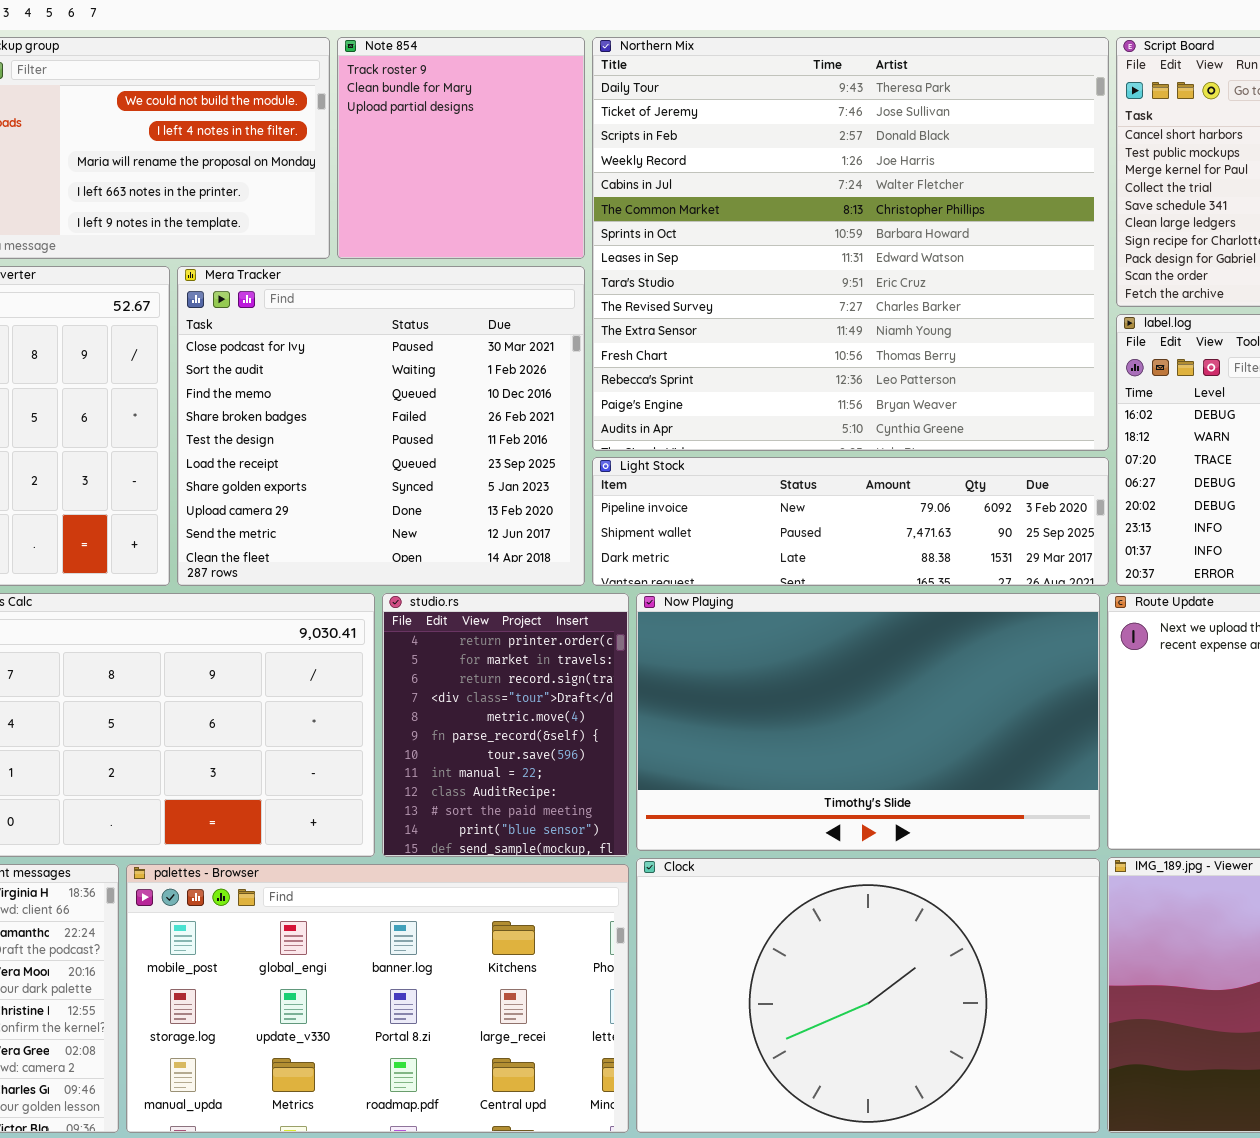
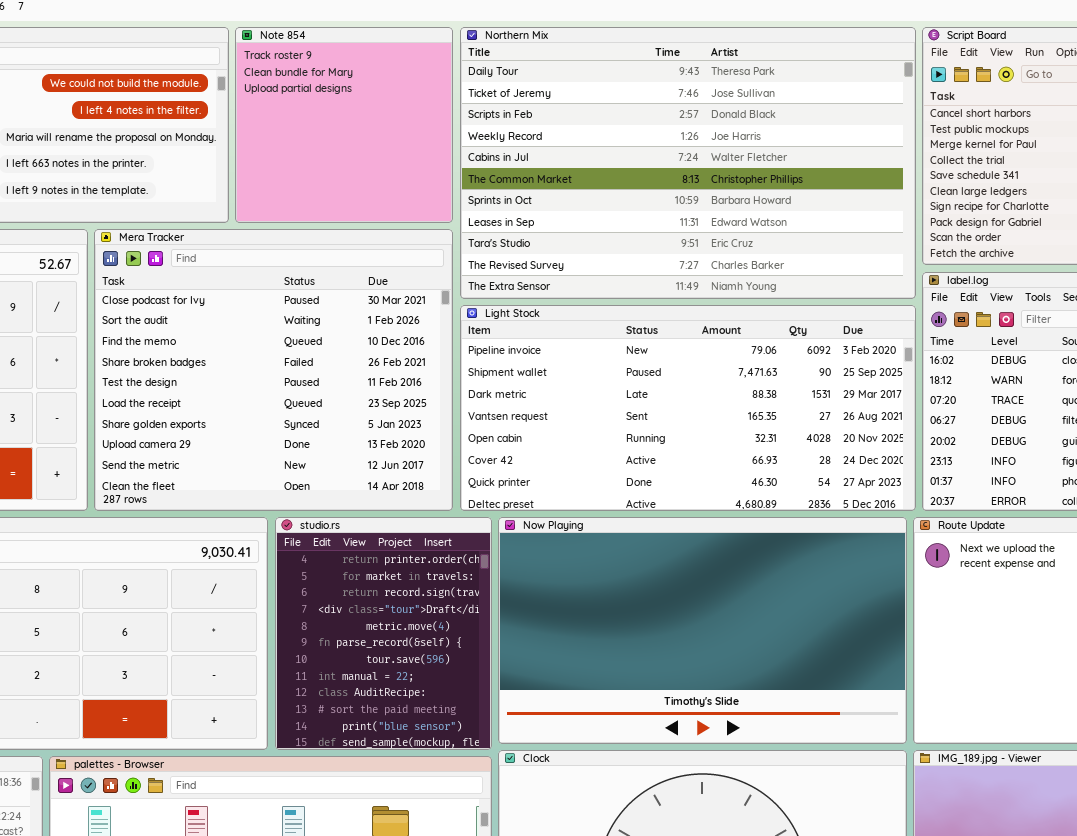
Northern Mix: [592,37,1109,451] -> [460,27,916,299], resized
Light Stock: [592,457,1109,586] -> [460,305,916,511], resized

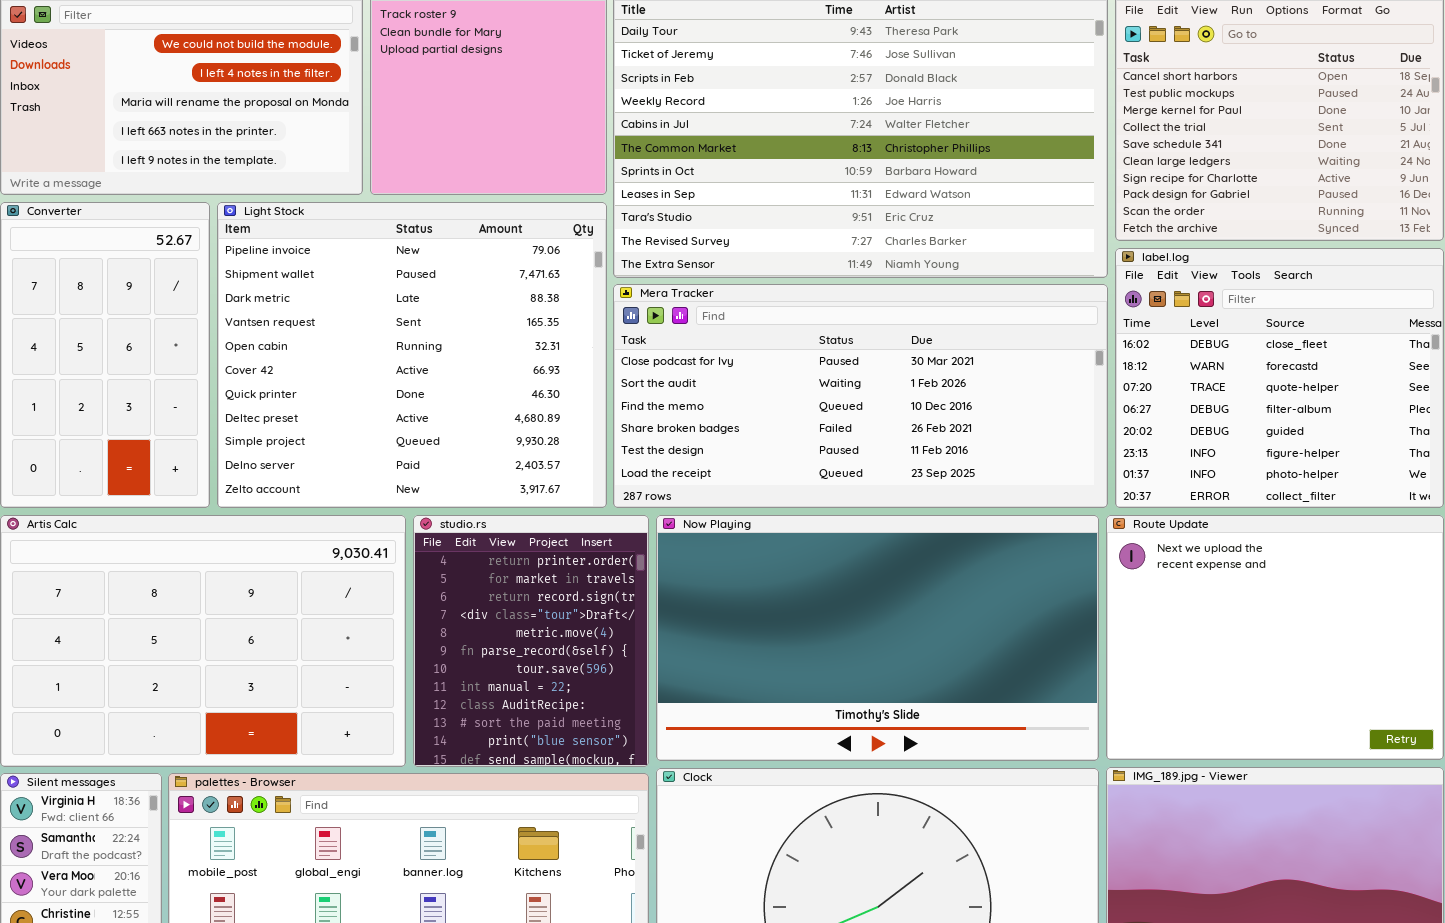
Mera Tracker: [94,229,453,511] -> [613,284,1108,508], moved, resized
Light Stock: [460,305,916,511] -> [217,202,607,508], moved, resized

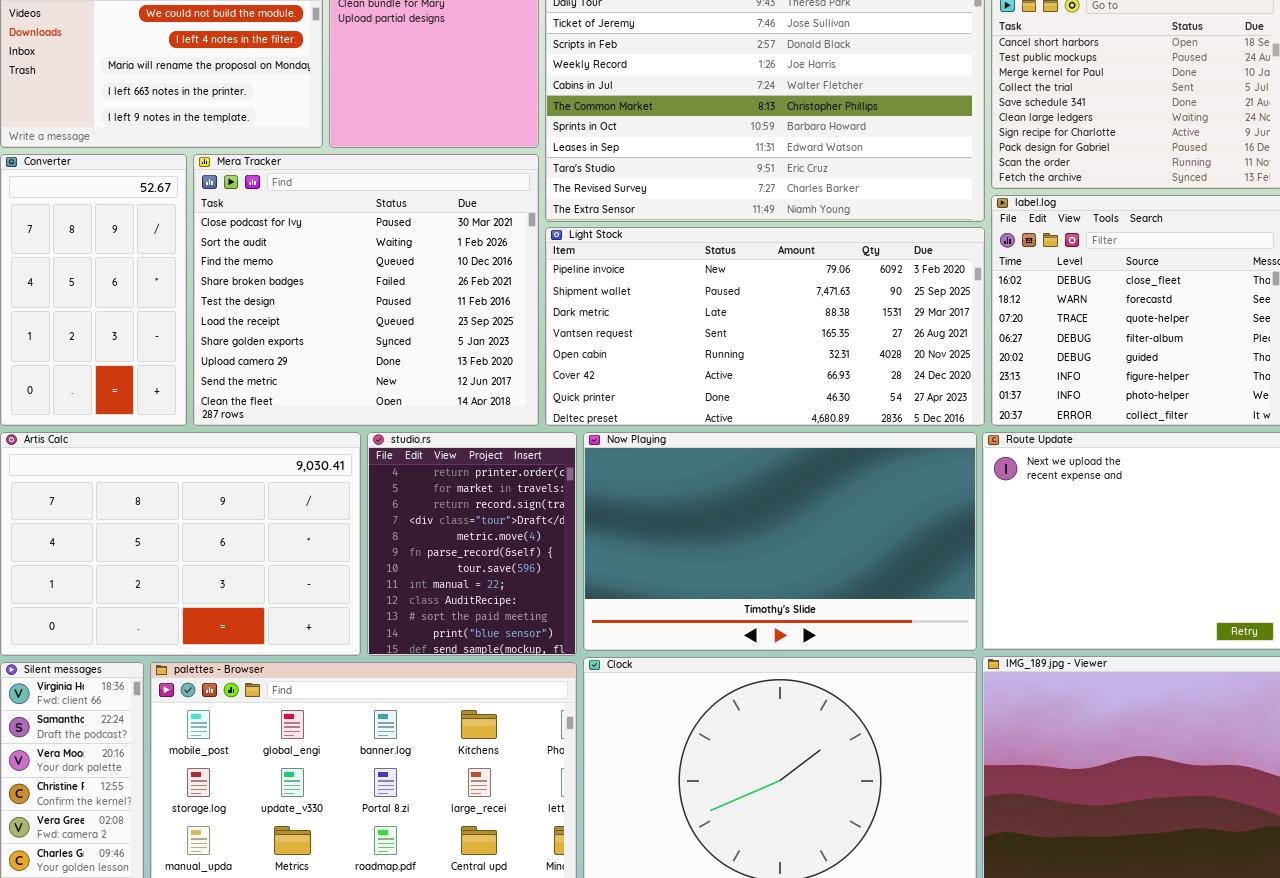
Light Stock: [217,202,607,508] -> [545,227,985,426], moved, resized
Mera Tracker: [613,284,1108,508] -> [193,154,539,426], moved, resized

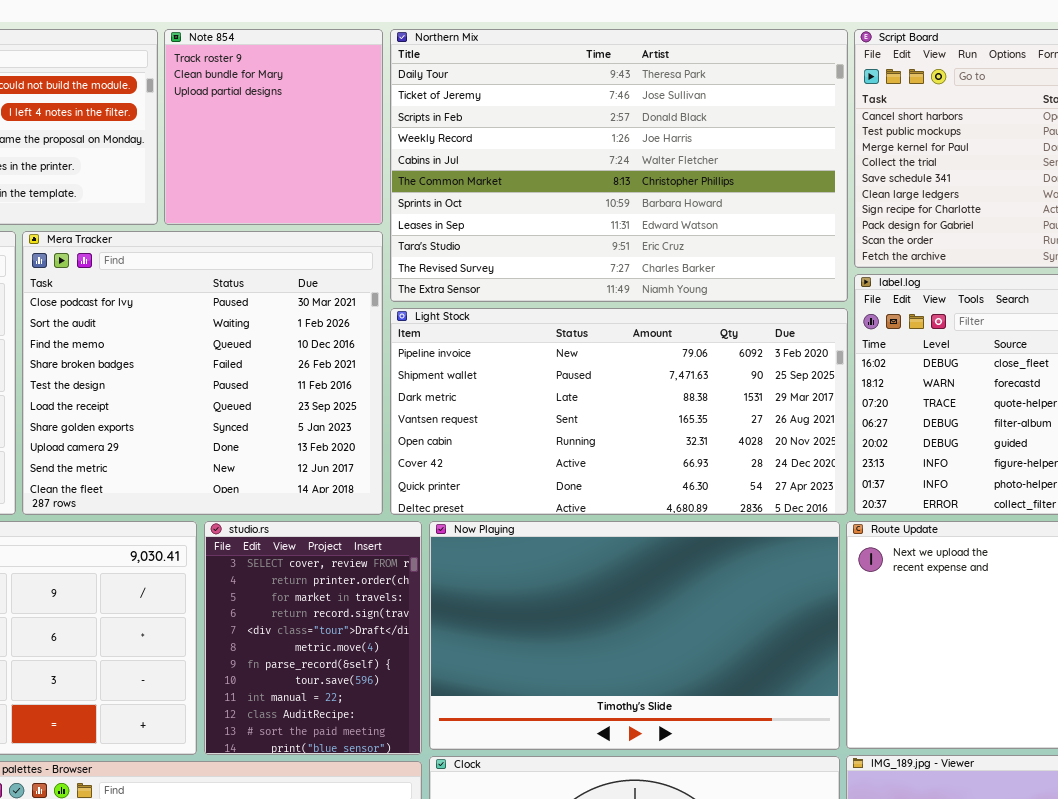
studio.rs: [367,432,577,656] -> [204,521,422,755], scrolled up 1 row

